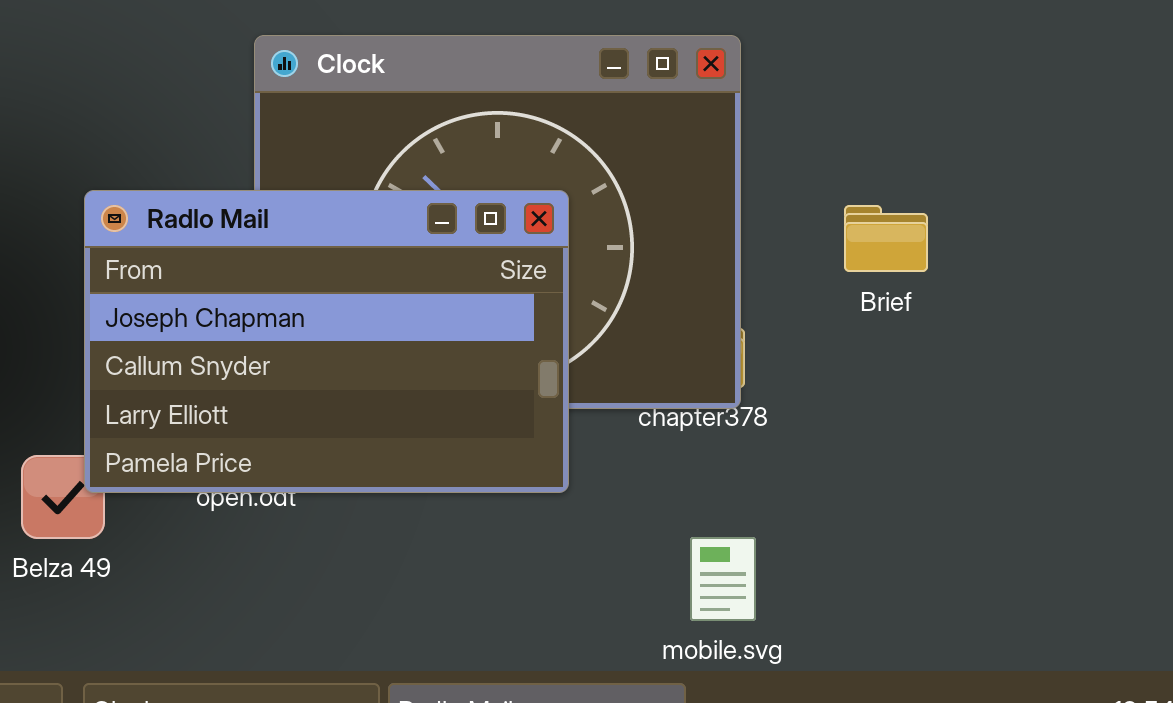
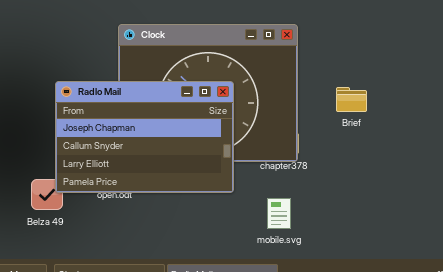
mobile.svg: [690,537,756,621] -> [267,198,291,229], moved

